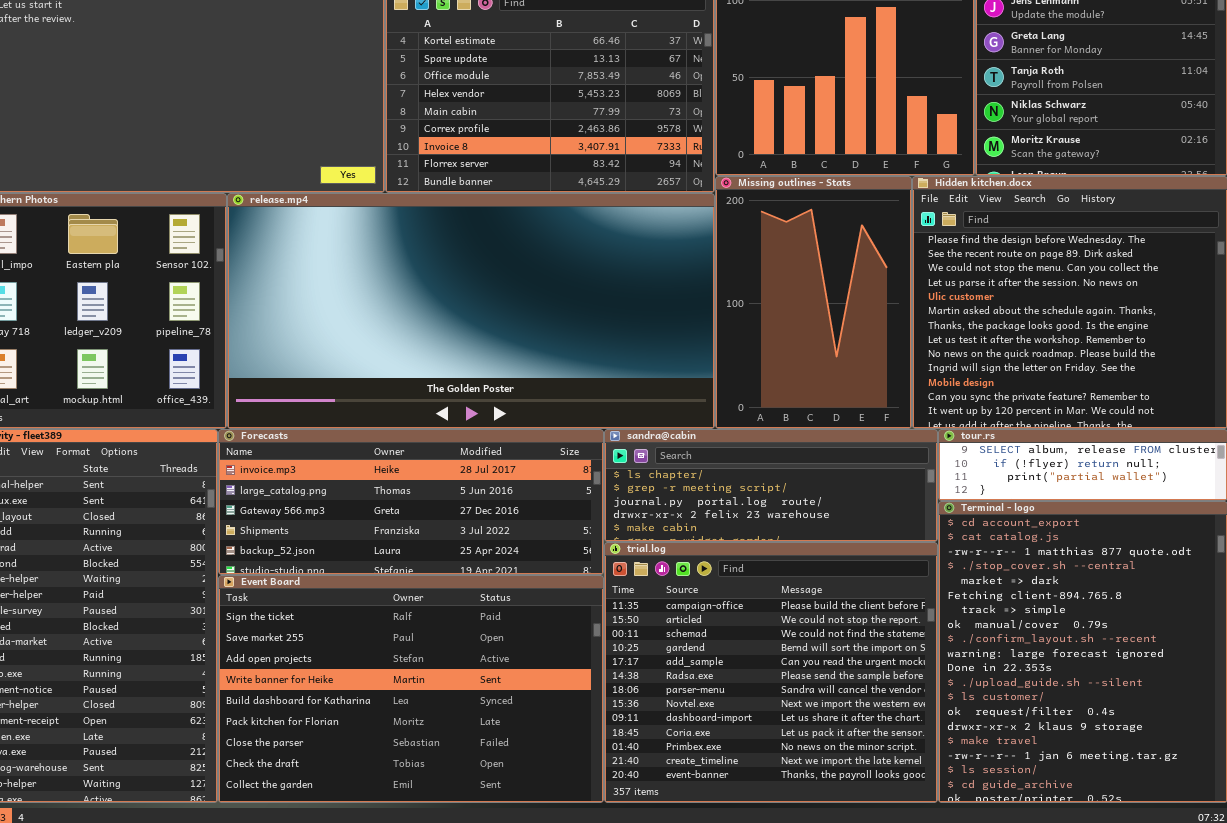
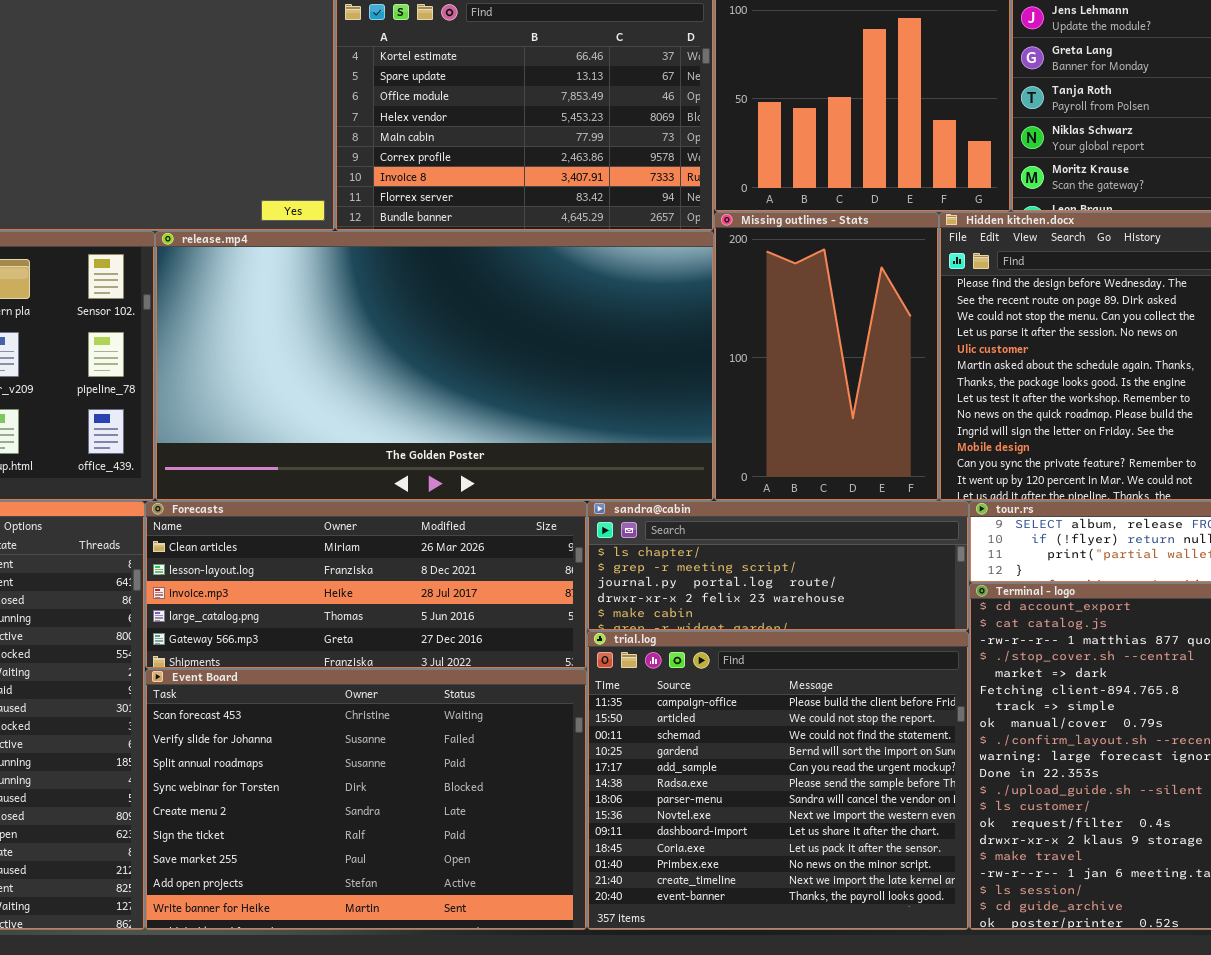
Forecasts: [218,429,604,575] -> [145,501,587,669], scrolled up 2 rows
Event Board: [218,575,604,803] -> [145,669,587,930], scrolled up 5 rows

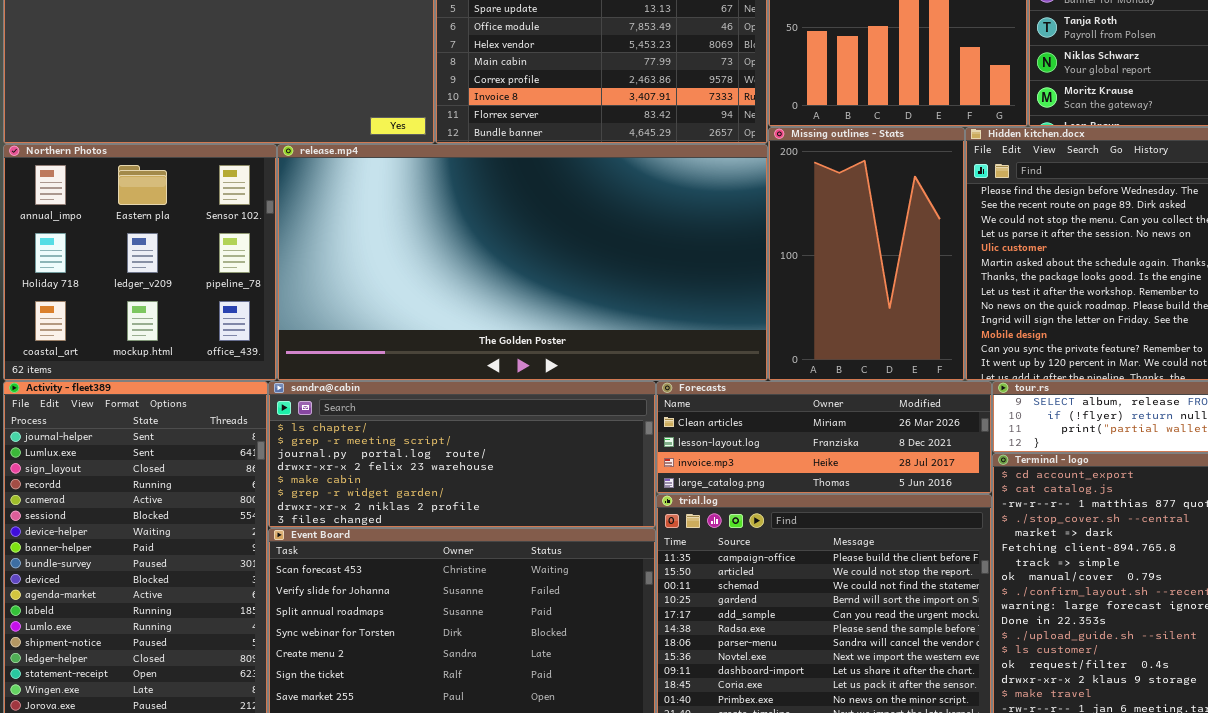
Forecasts: [145,501,587,669] -> [656,381,992,494], moved, resized
sandra@cabin: [587,501,969,631] -> [268,381,656,528], moved, resized

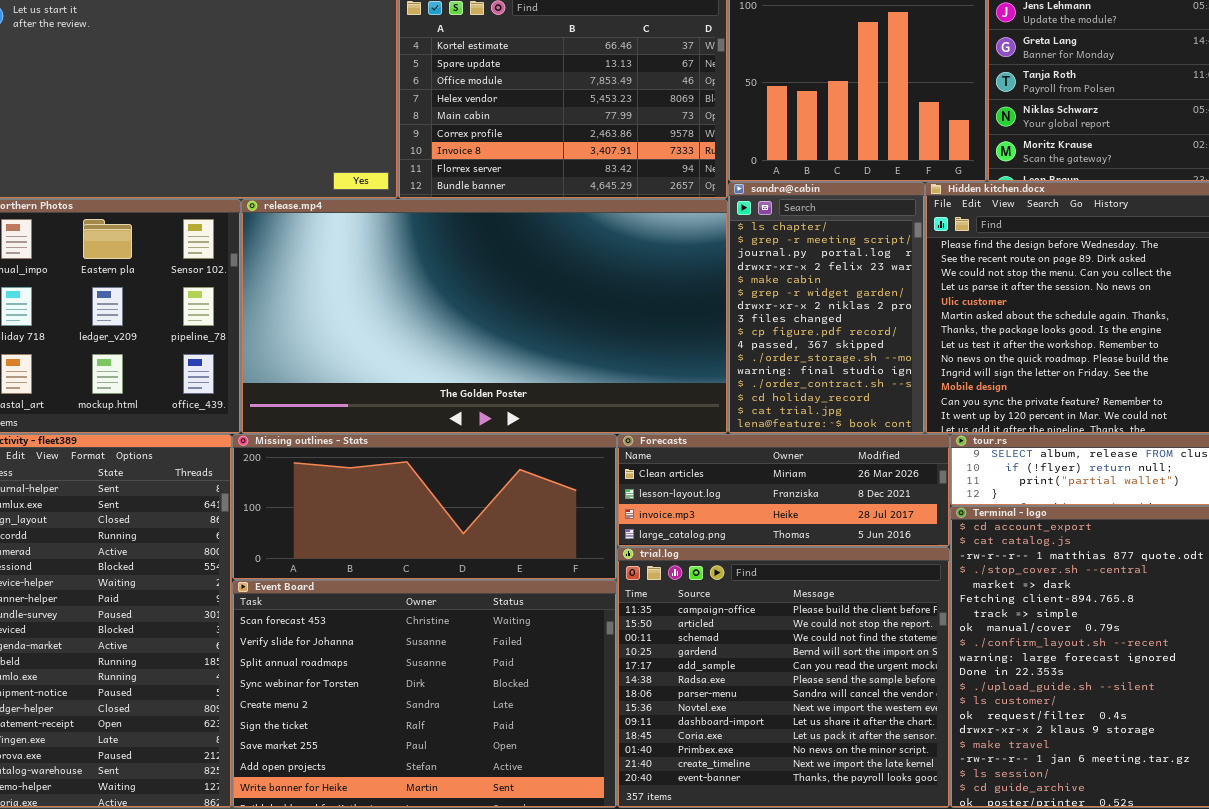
Missing outlines - Stats: [768,127,965,381] -> [232,434,617,580], moved, resized
sandra@cabin: [268,381,656,528] -> [728,182,925,434], moved, resized

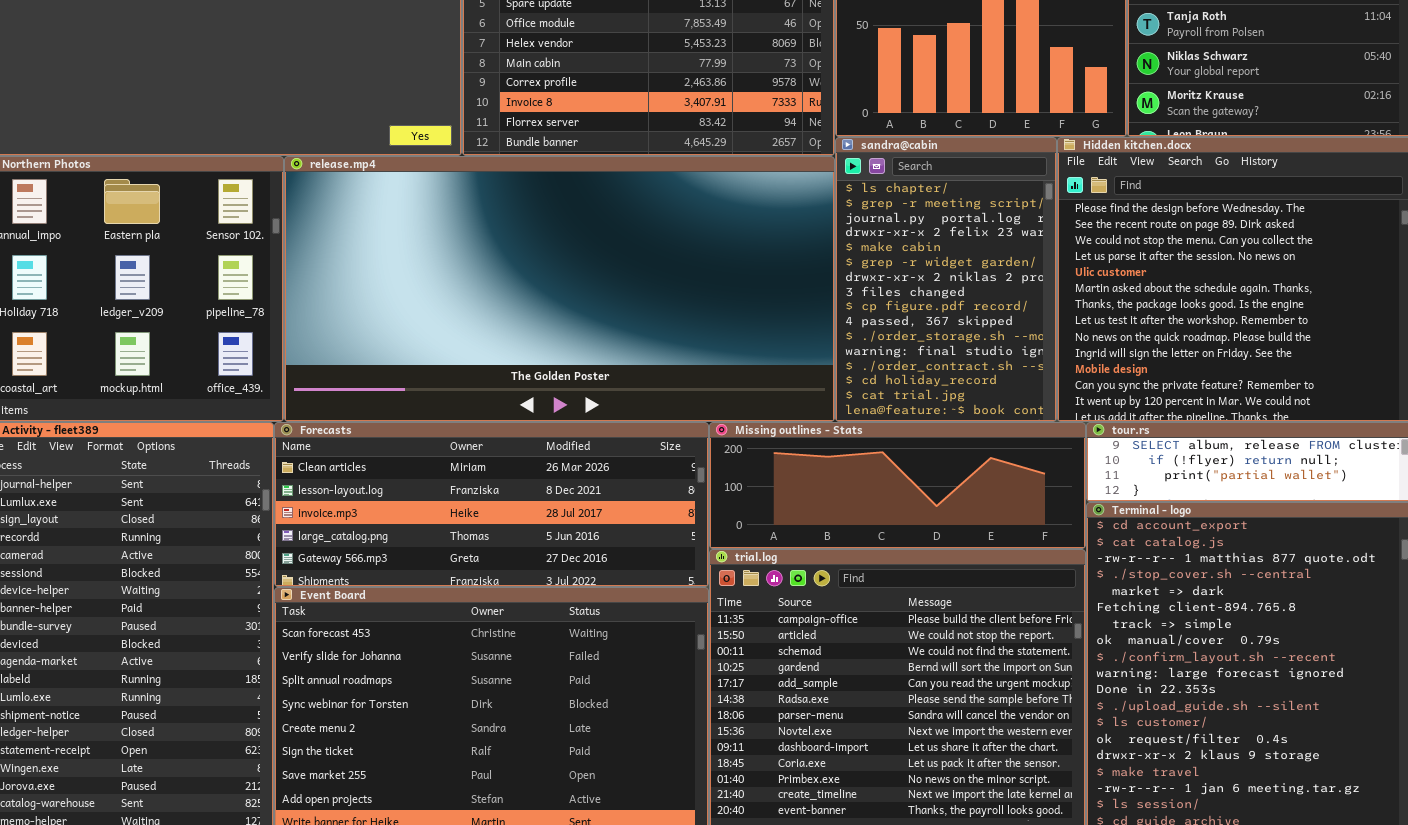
Missing outlines - Stats: [232,434,617,580] -> [709,422,1086,549], moved, resized
Forecasts: [617,434,950,547] -> [274,422,709,587], moved, resized

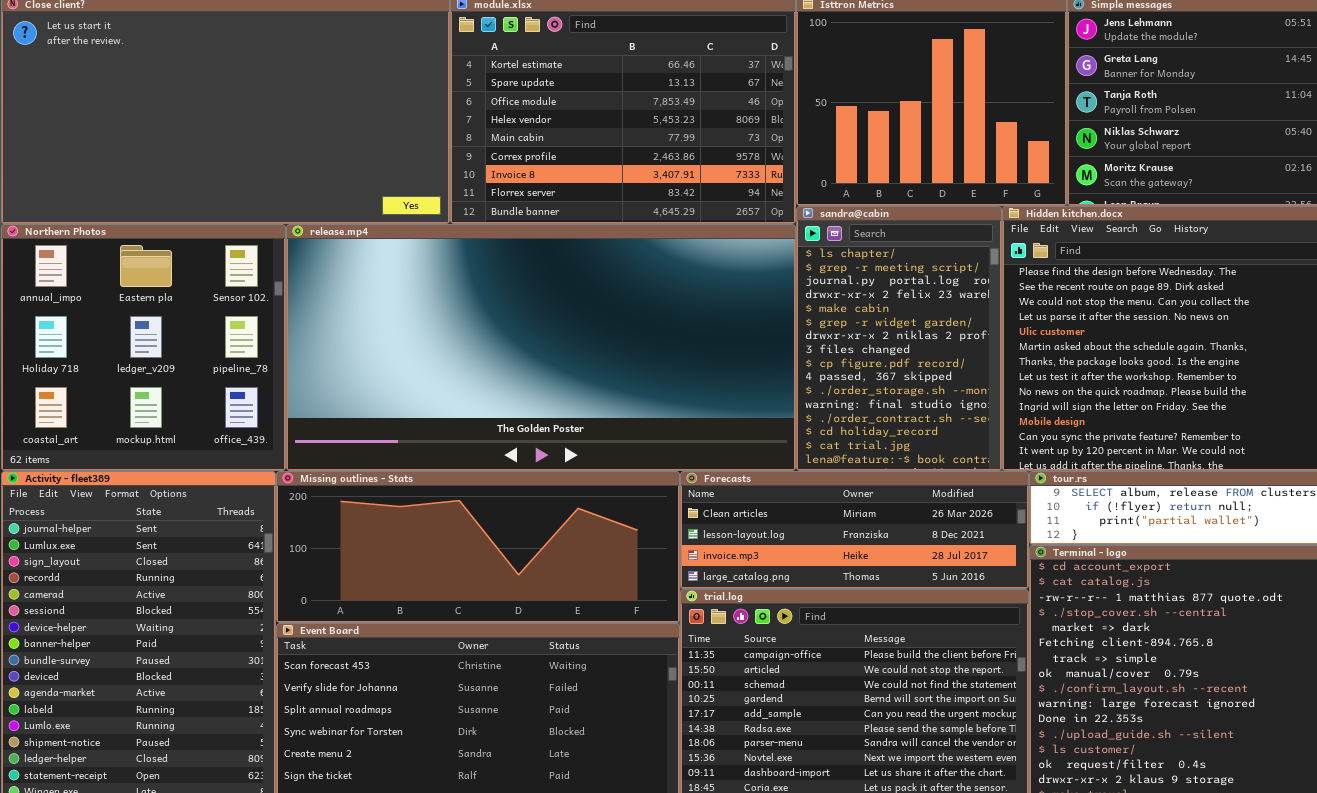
Forecasts: [274,422,709,587] -> [680,471,1029,589], moved, resized
Missing outlines - Stats: [709,422,1086,549] -> [276,471,680,623], moved, resized

